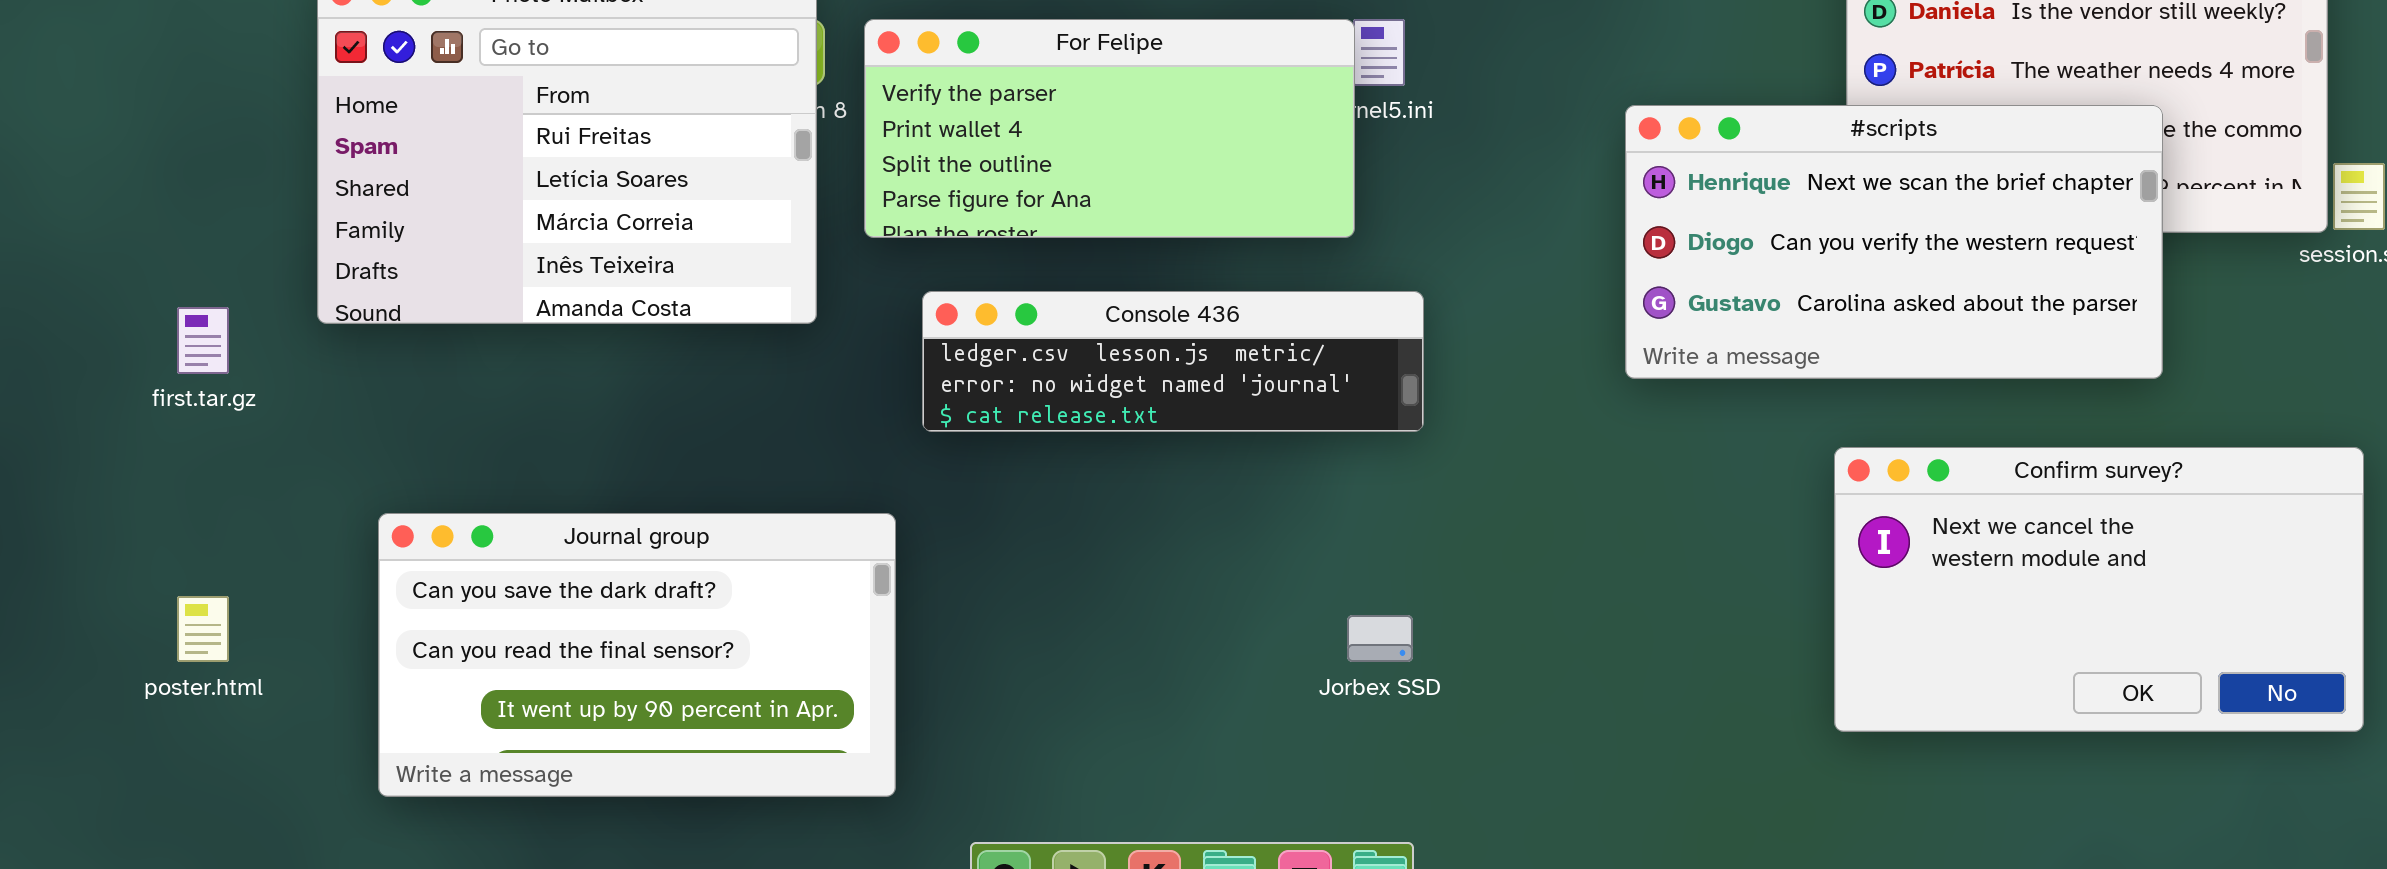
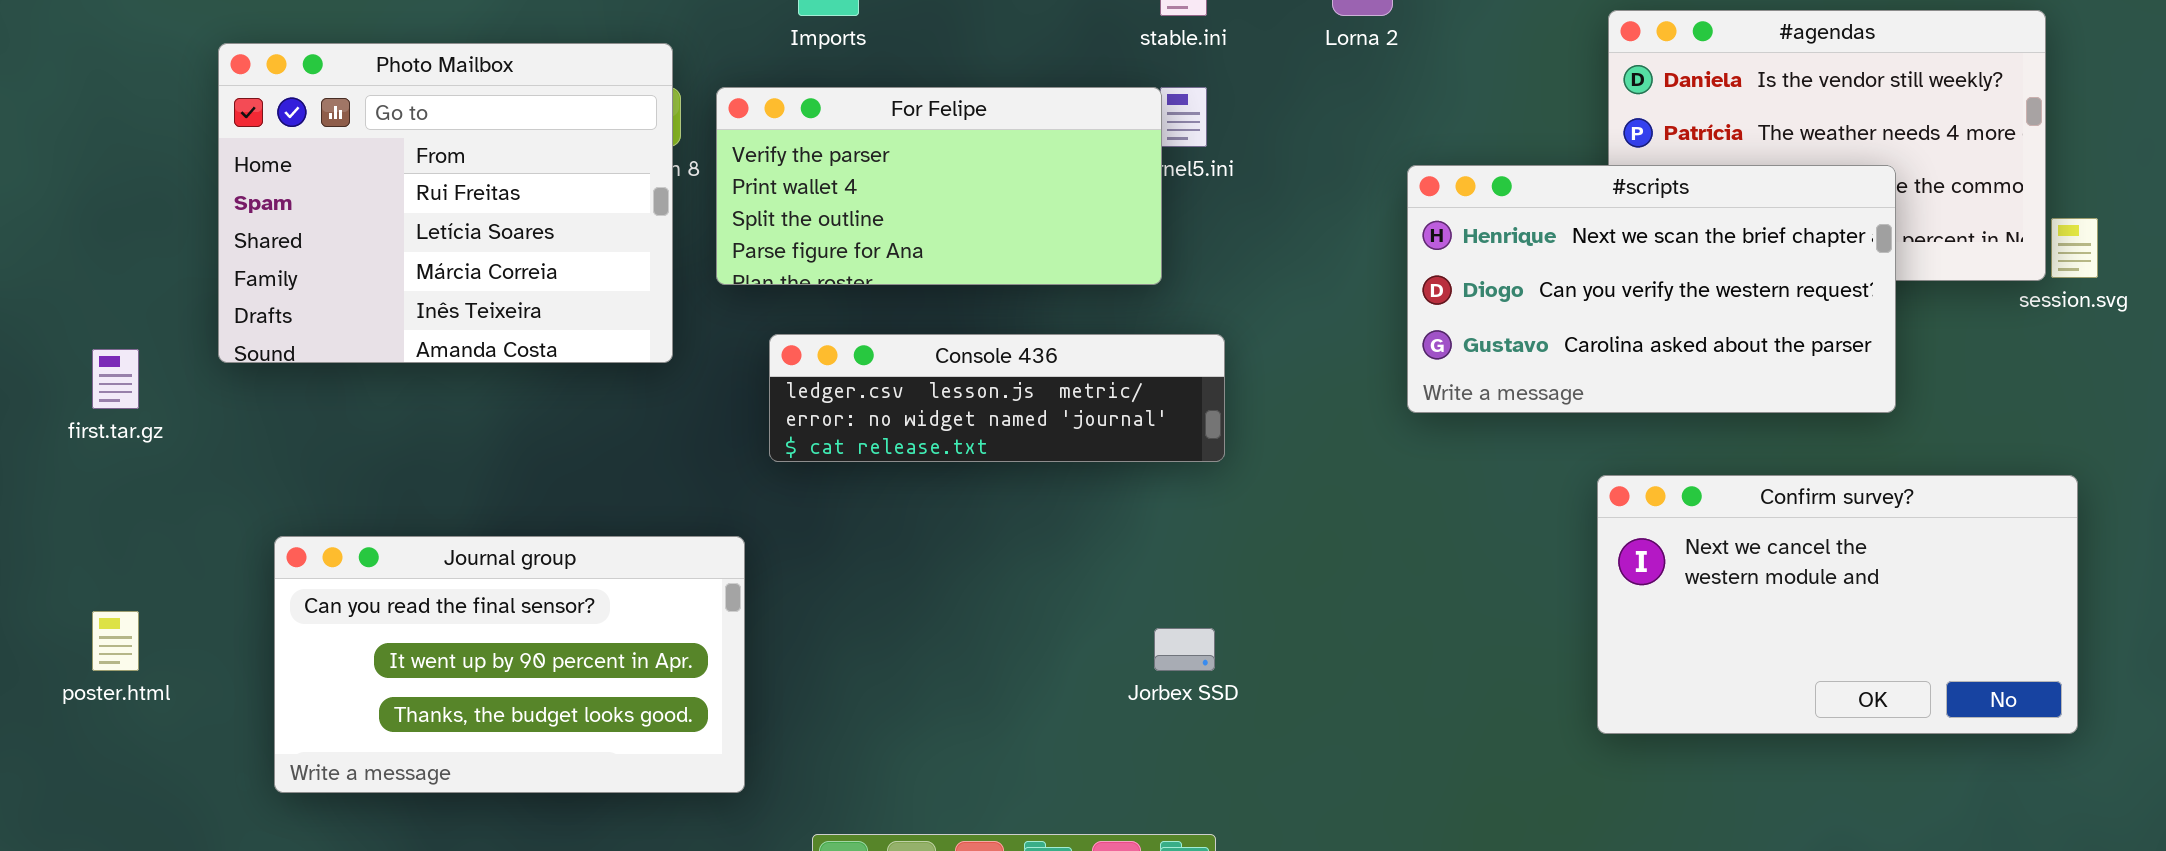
Journal group: [378,513,896,797] -> [274,536,745,793], scrolled down 1 row

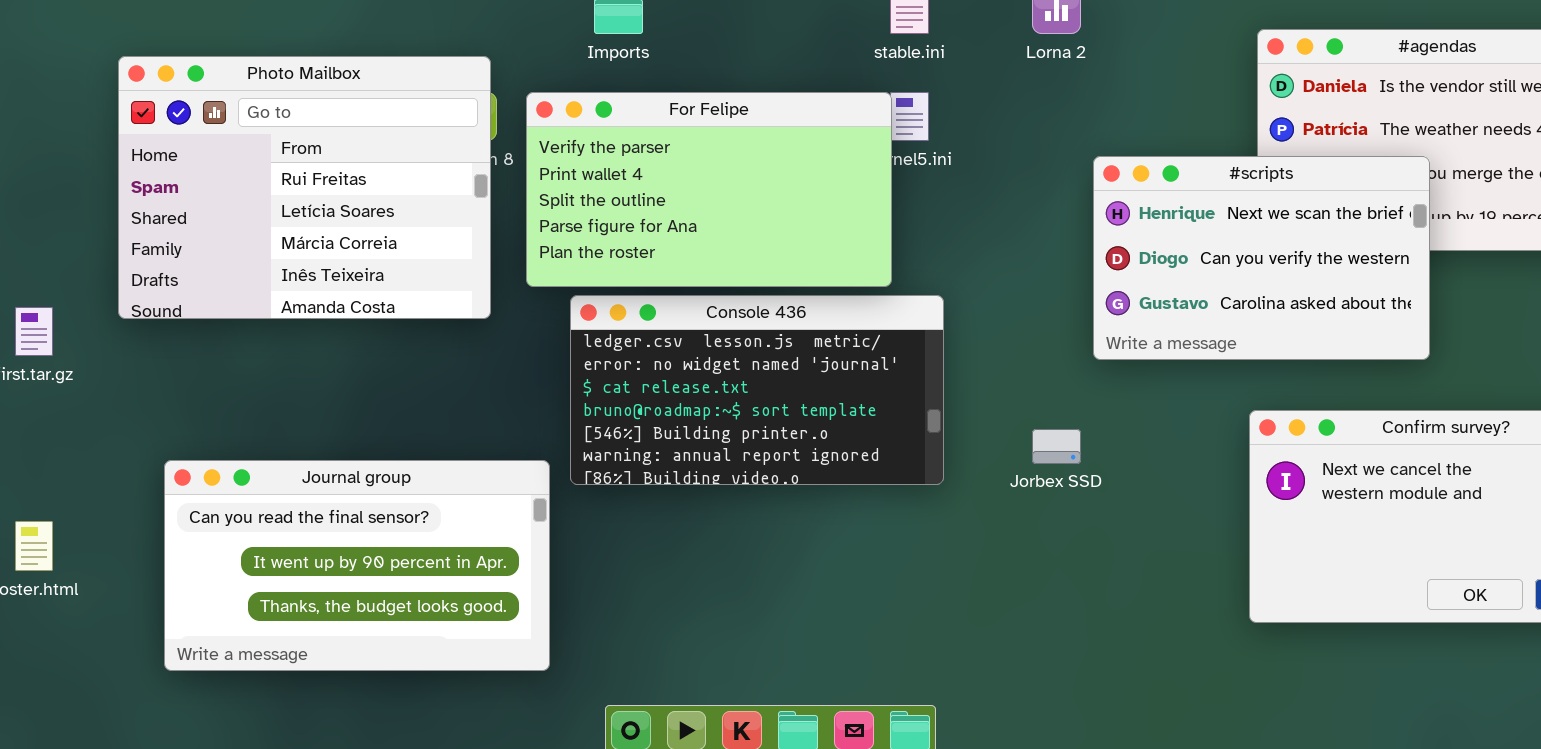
For Felipe: [716,87,1162,285] -> [526,92,892,287], resized
#scripts: [1407,165,1896,413] -> [1093,156,1430,360], resized
Console 436: [769,334,1225,462] -> [570,295,944,485], resized
Jorbex SSD: [1154,628,1215,671] -> [1032,429,1081,464], moved

